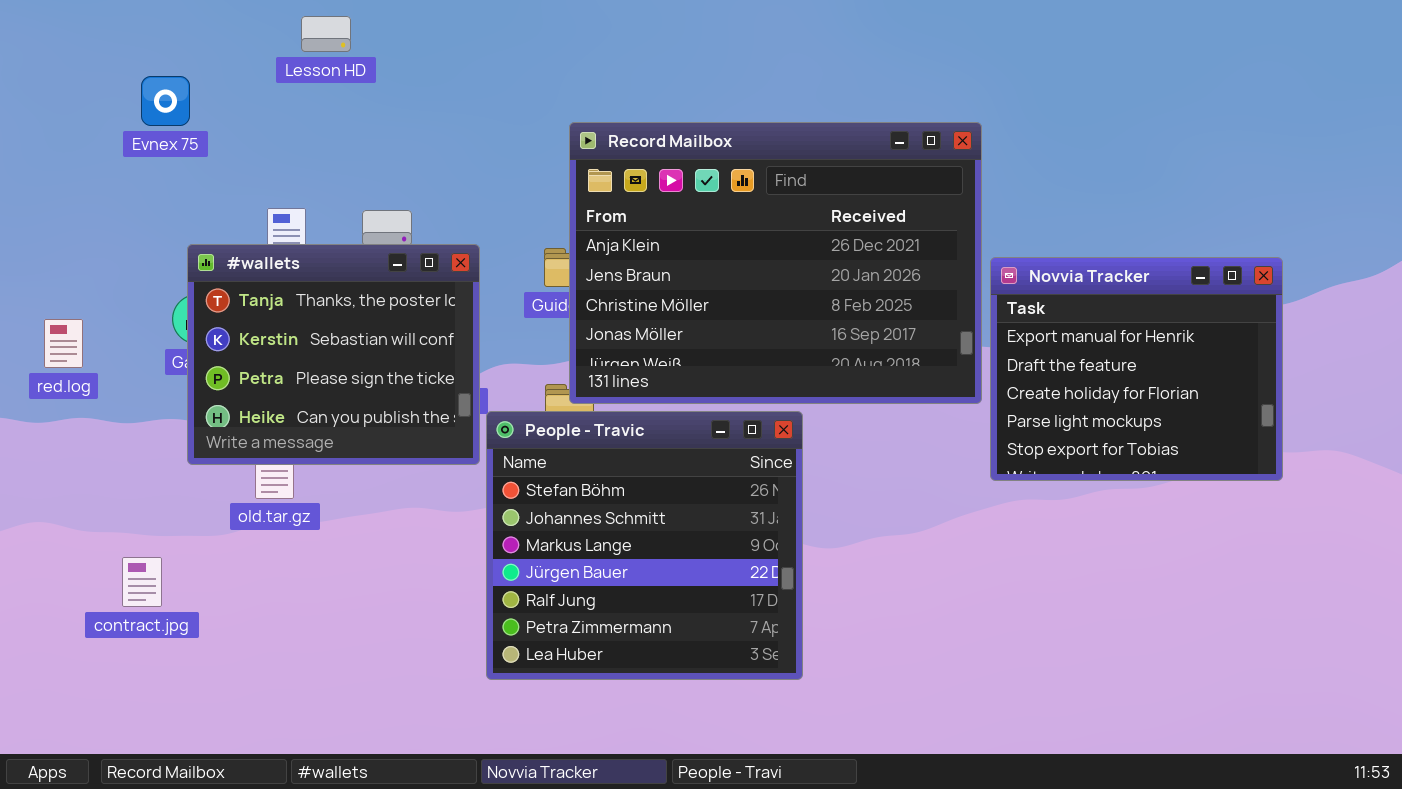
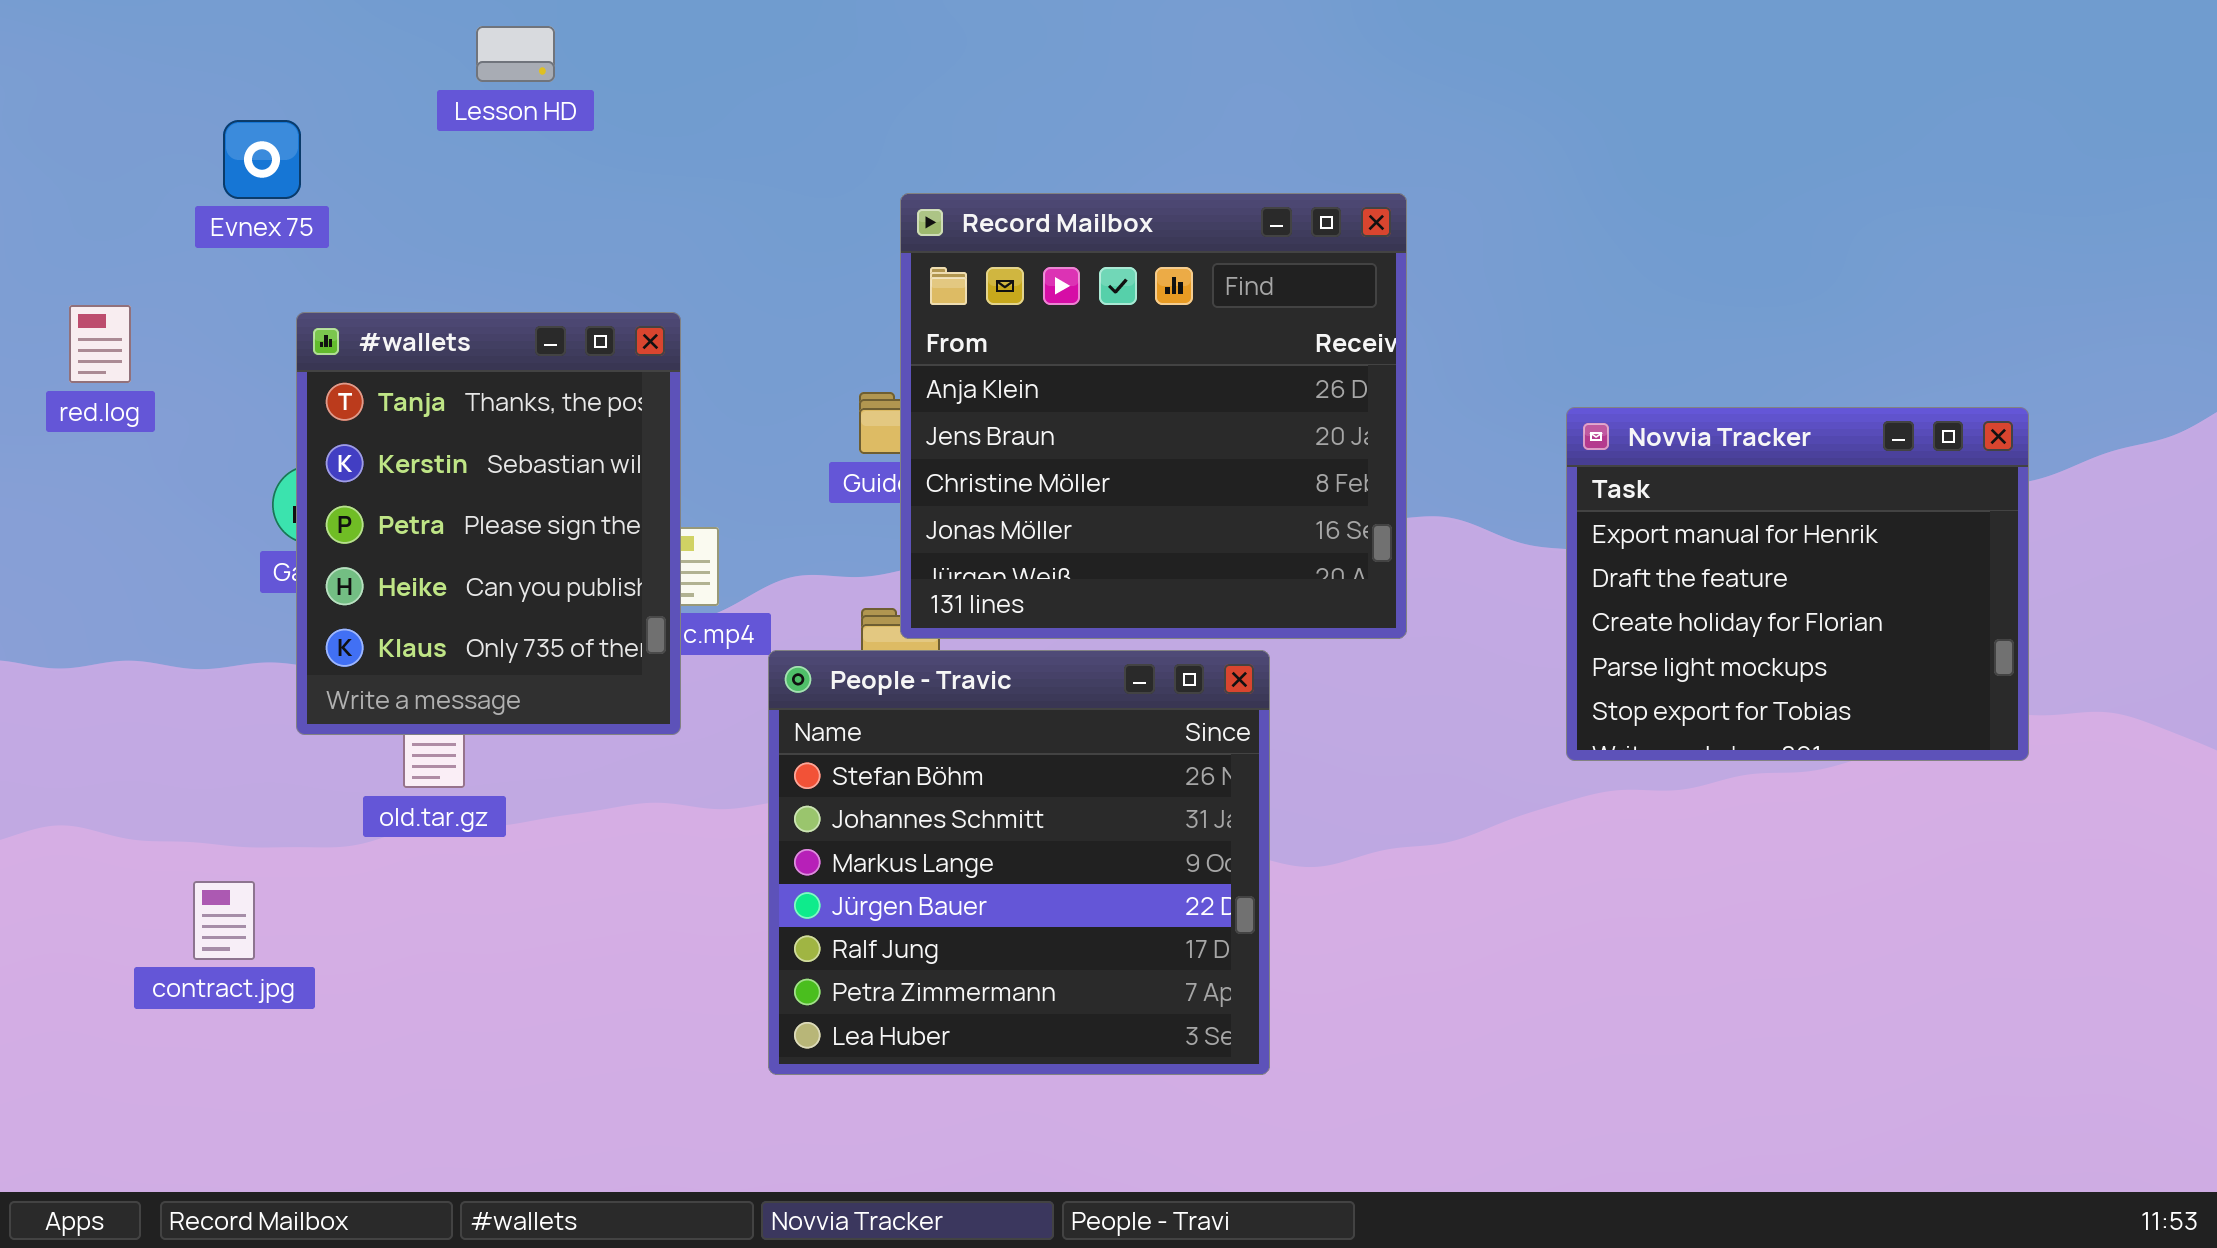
Record Mailbox: [569,122,982,404] -> [900,193,1407,639], resized
#wallets: [187,244,480,465] -> [296,312,681,735], resized
red.log: [44,319,83,368] -> [69,305,131,383], moved

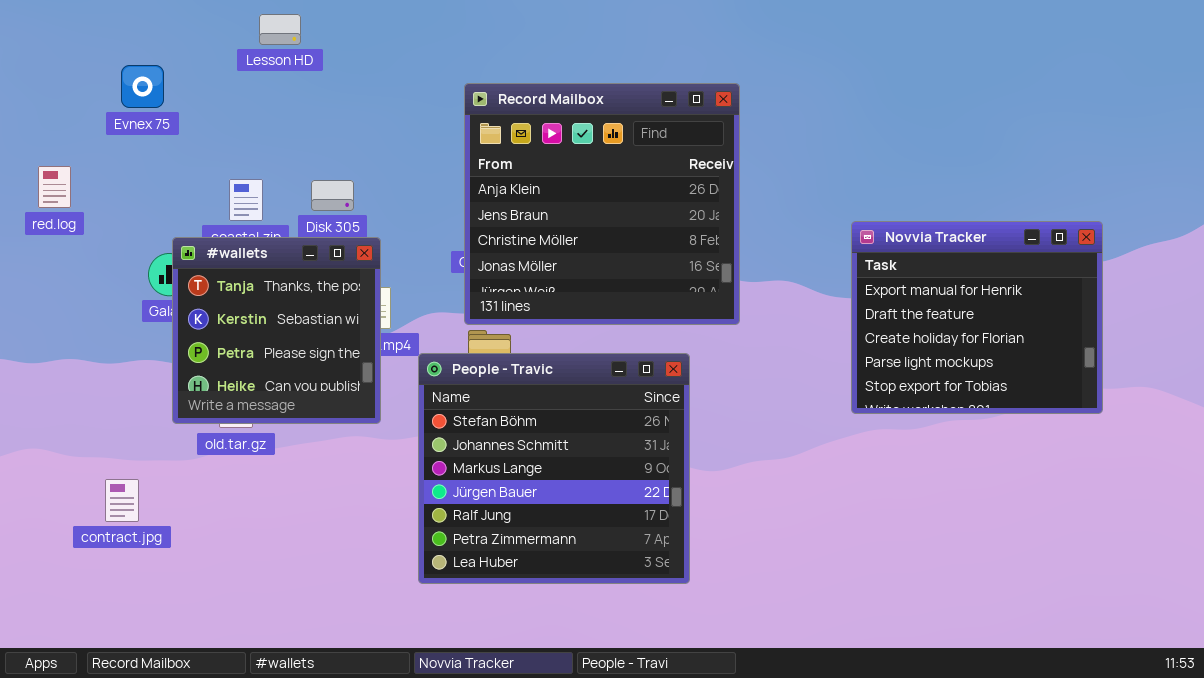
Record Mailbox: [900,193,1407,639] -> [464,83,740,325], moved
#wallets: [296,312,681,735] -> [172,237,381,424], moved, resized

